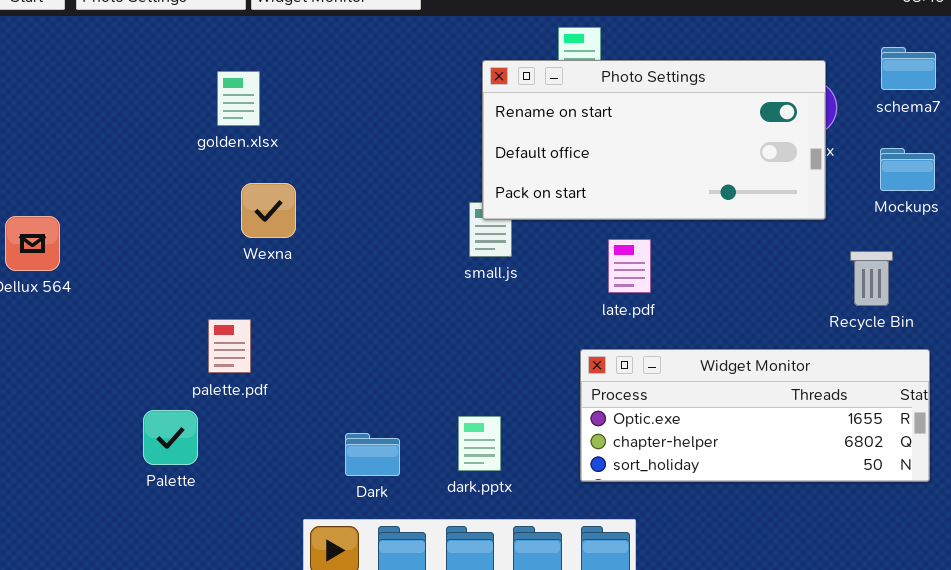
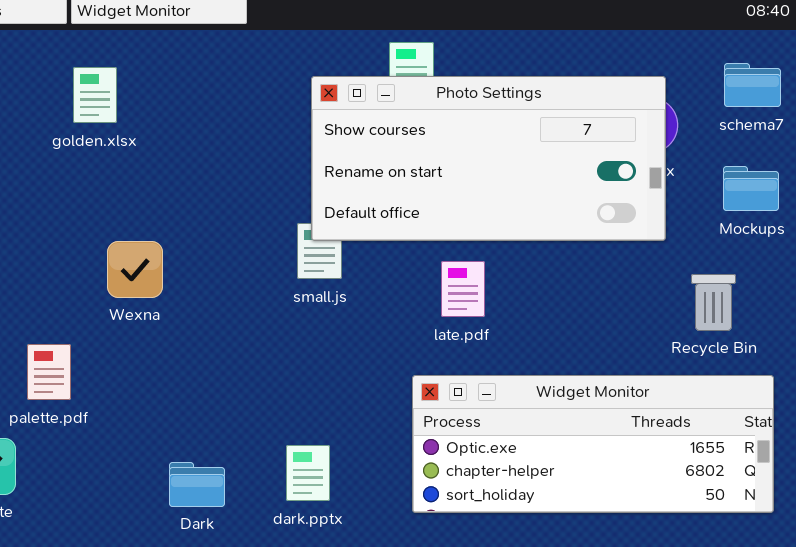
Photo Settings: [482,60,826,220] -> [311,76,666,241], scrolled up 1 row
golden.xlsx: [217,71,260,126] -> [73,67,117,123], moved
Wexna: [241,183,296,238] -> [107,241,163,298], moved

